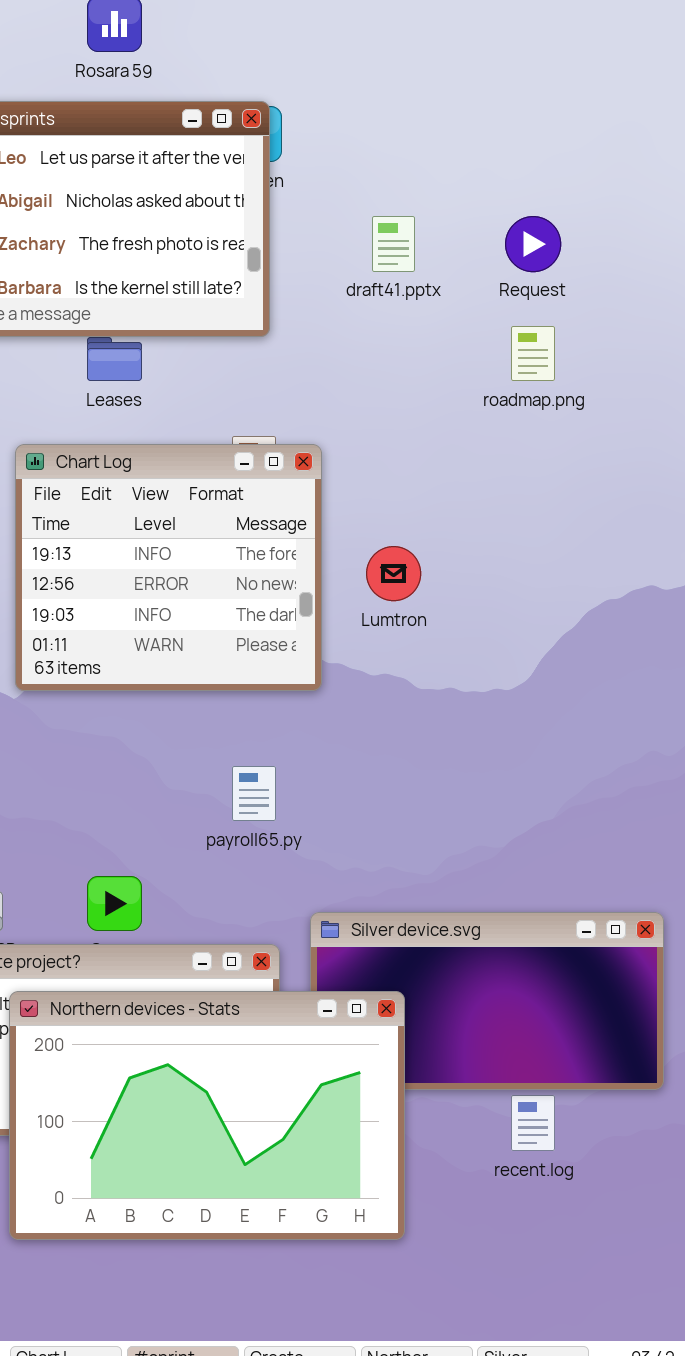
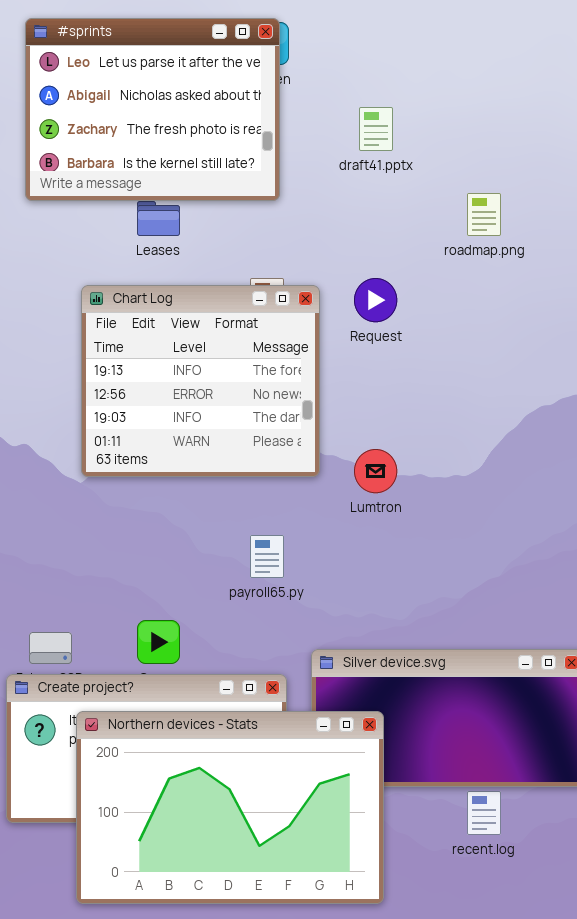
Request: [505,216,561,272] -> [354,278,397,322], moved
Lumtron: [366,546,421,601] -> [354,449,397,493], moved

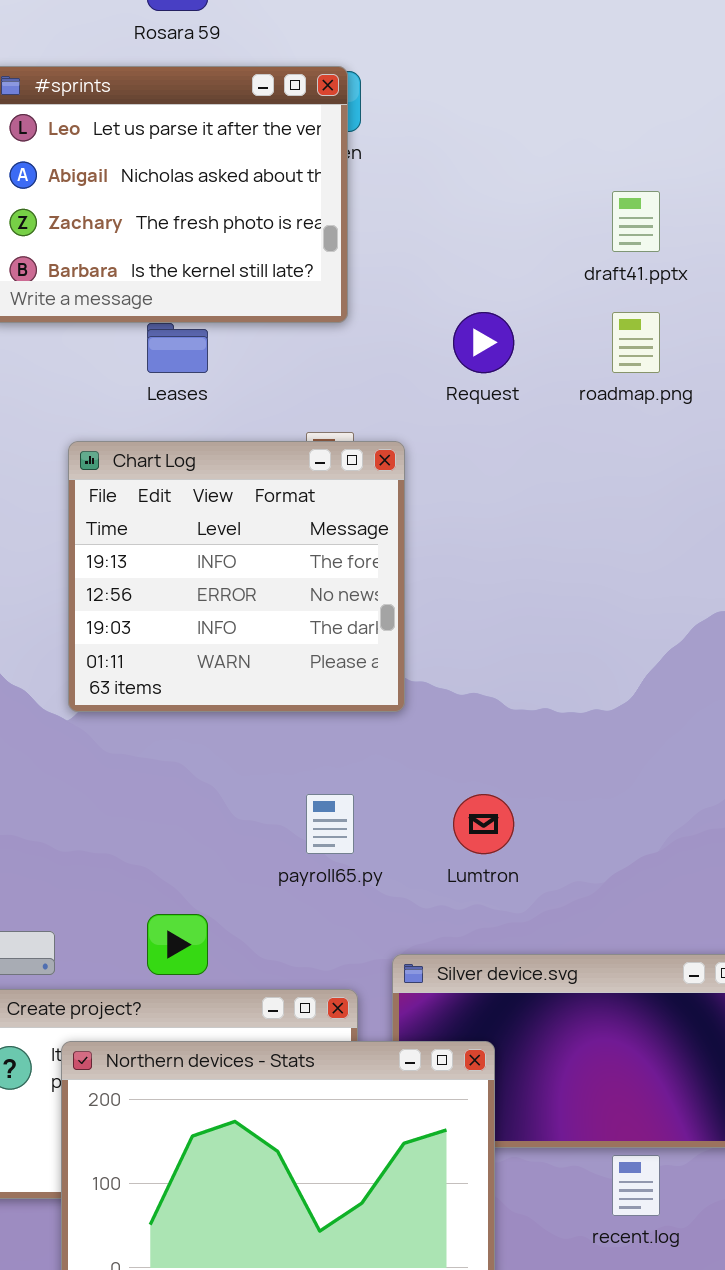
draft41.pptx: [359,107,393,151] -> [612,191,660,252], moved
Request: [354,278,397,322] -> [453,312,514,373], moved
Lumtron: [354,449,397,493] -> [453,794,514,854], moved

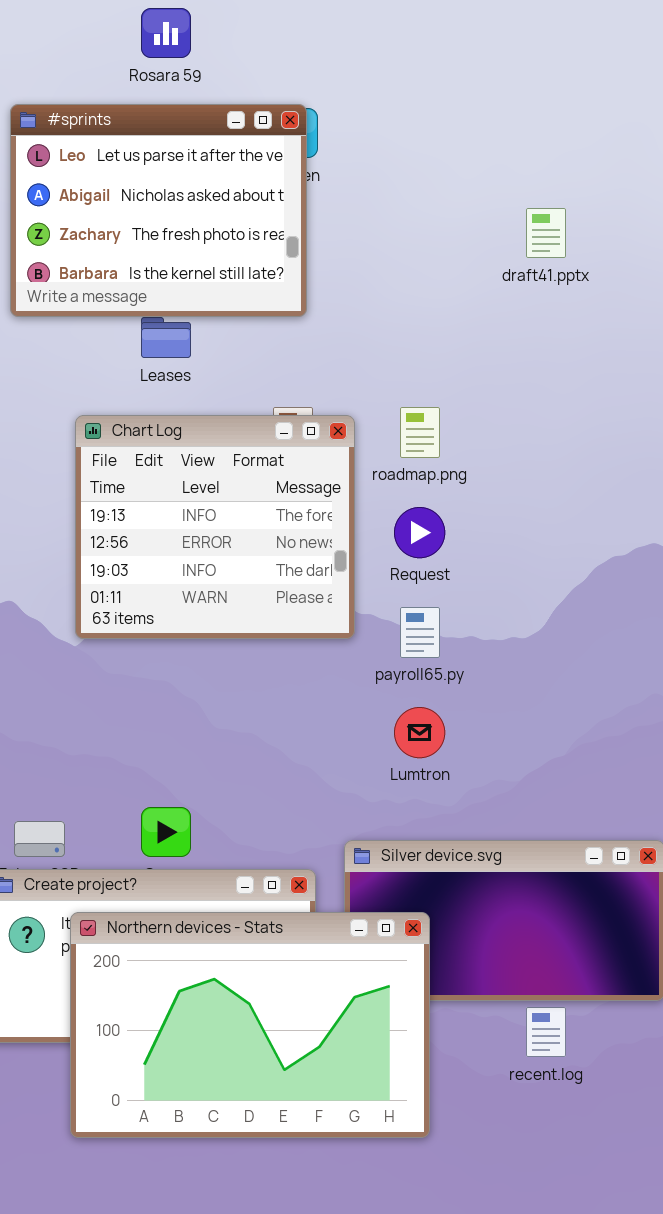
Request: [453,312,514,373] -> [394,507,445,558], moved
roadmap.png: [612,312,660,373] -> [400,407,440,458], moved
payroll65.py: [306,794,354,854] -> [400,607,440,658], moved

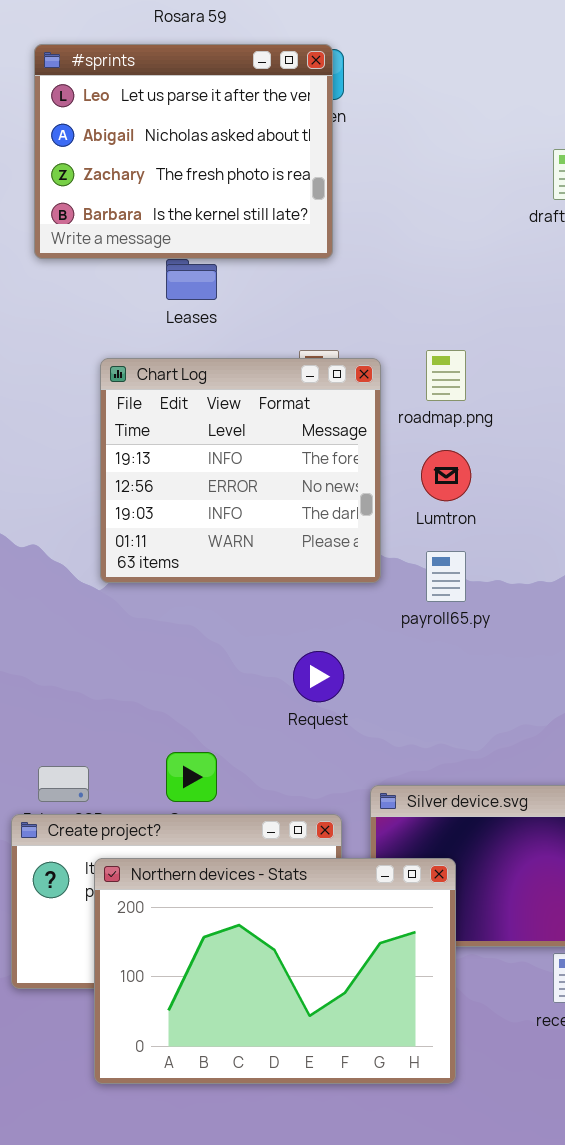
Request: [394,507,445,558] -> [293,651,344,702], moved
Lumtron: [394,707,445,758] -> [421,450,471,501], moved

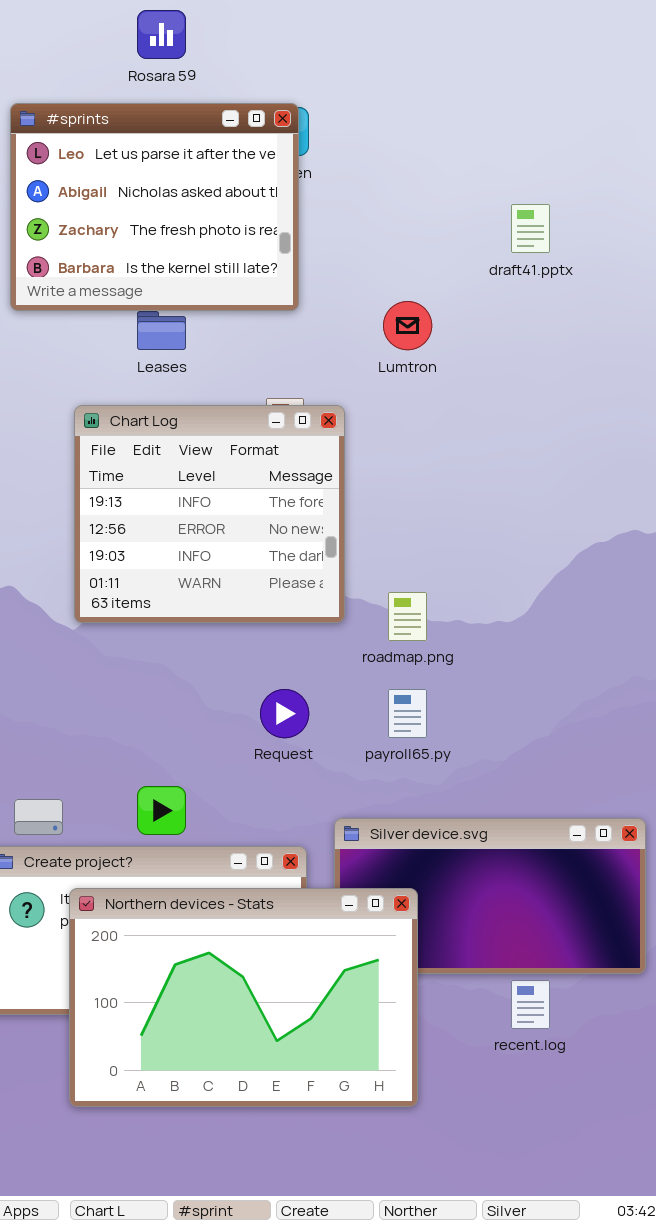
roadmap.png: [426,350,466,401] -> [388,592,427,641], moved
Lumtron: [421,450,471,501] -> [383,301,432,350], moved
payroll65.py: [426,551,466,602] -> [388,689,427,738], moved

